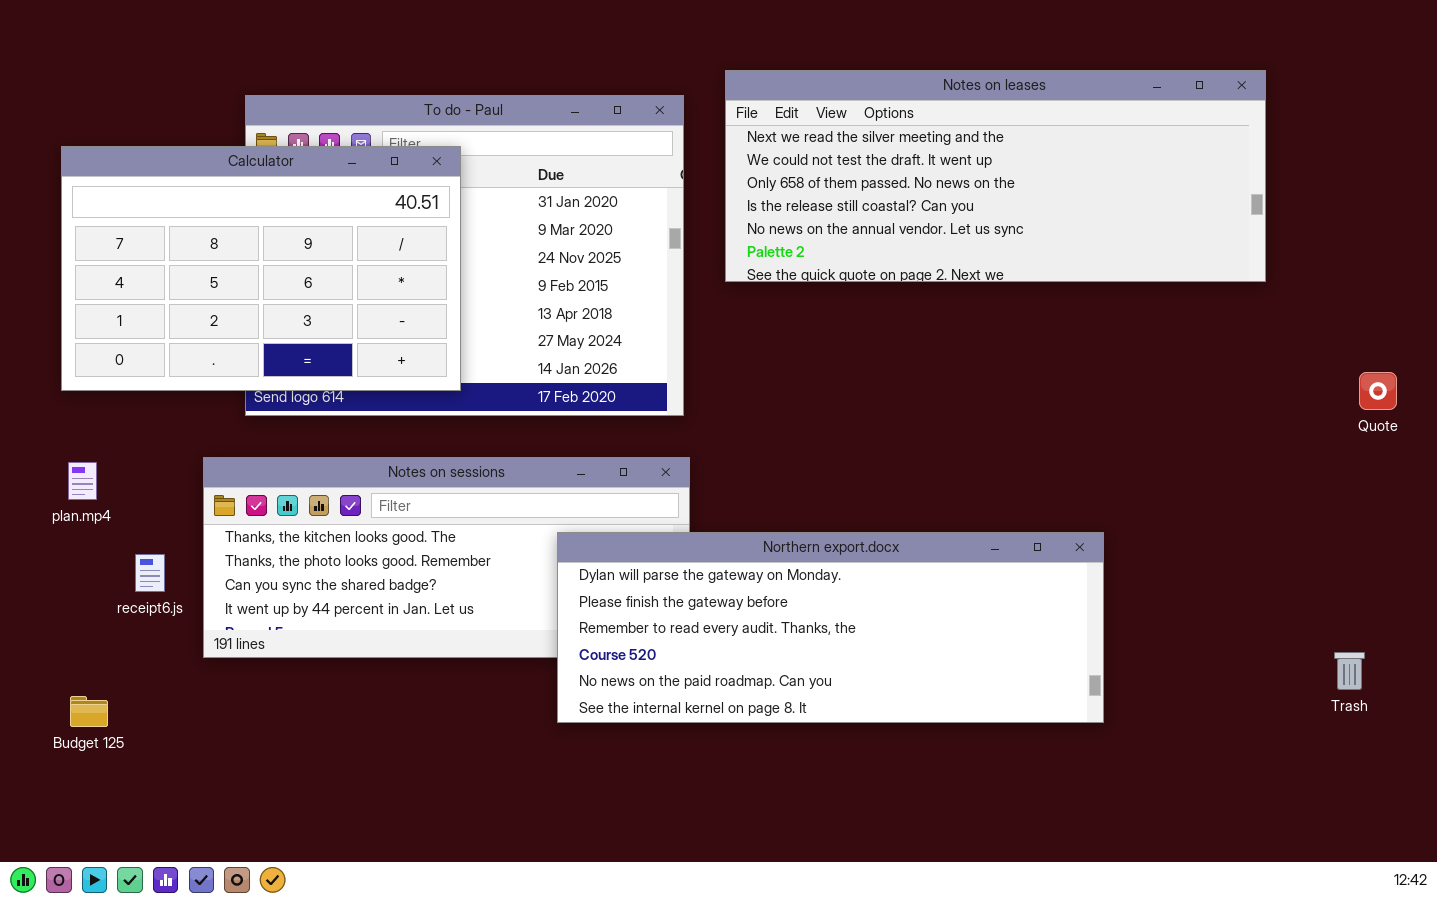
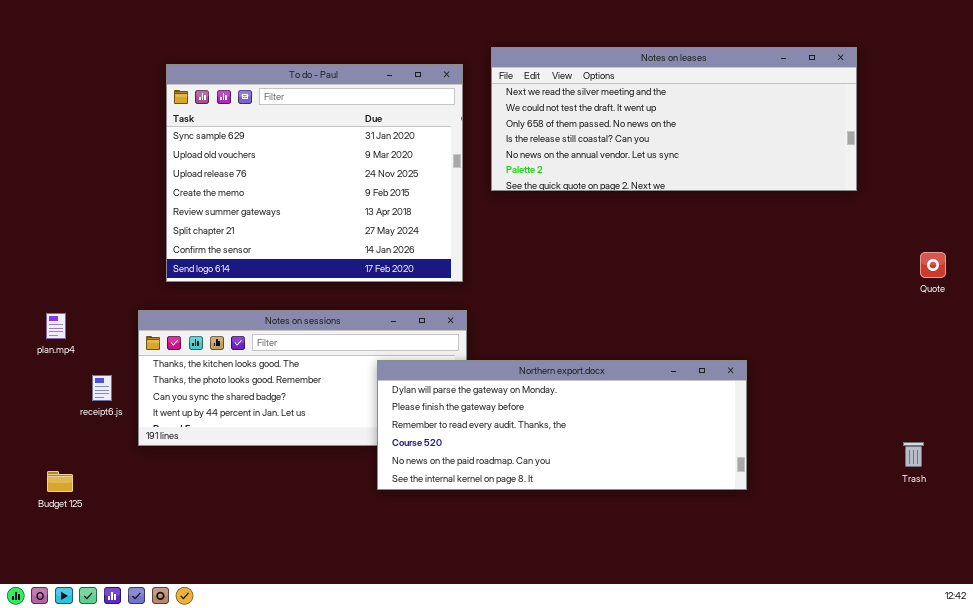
Calculator: [61,146,461,391] -> none, closed

